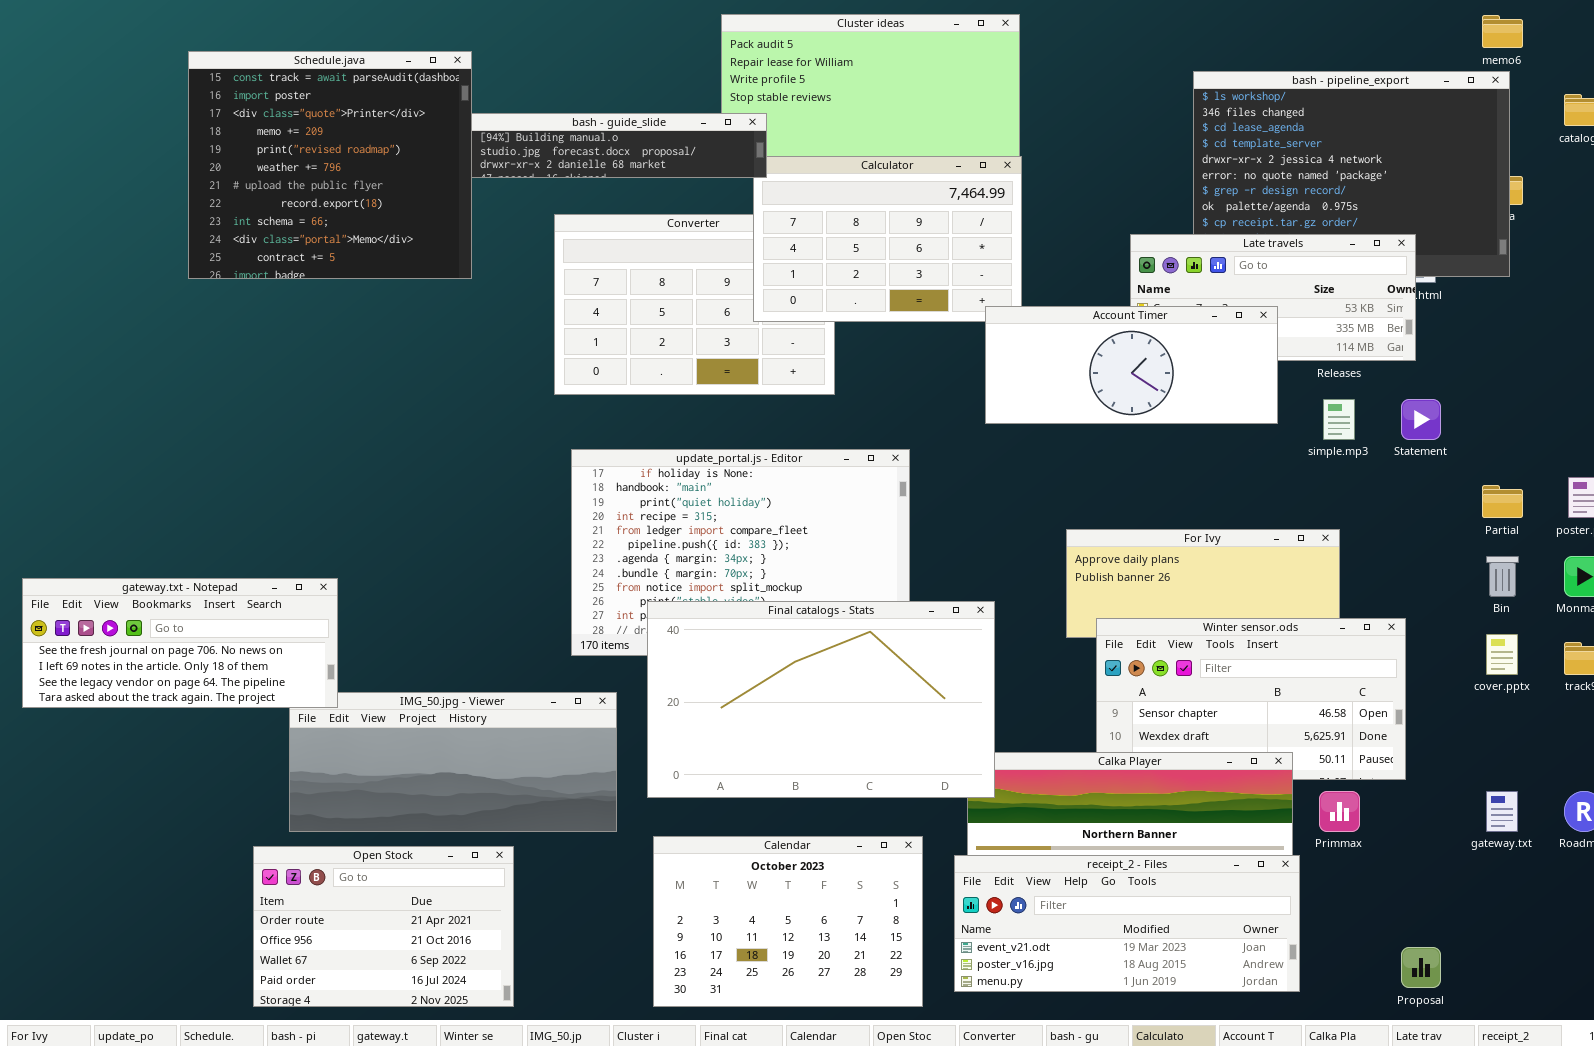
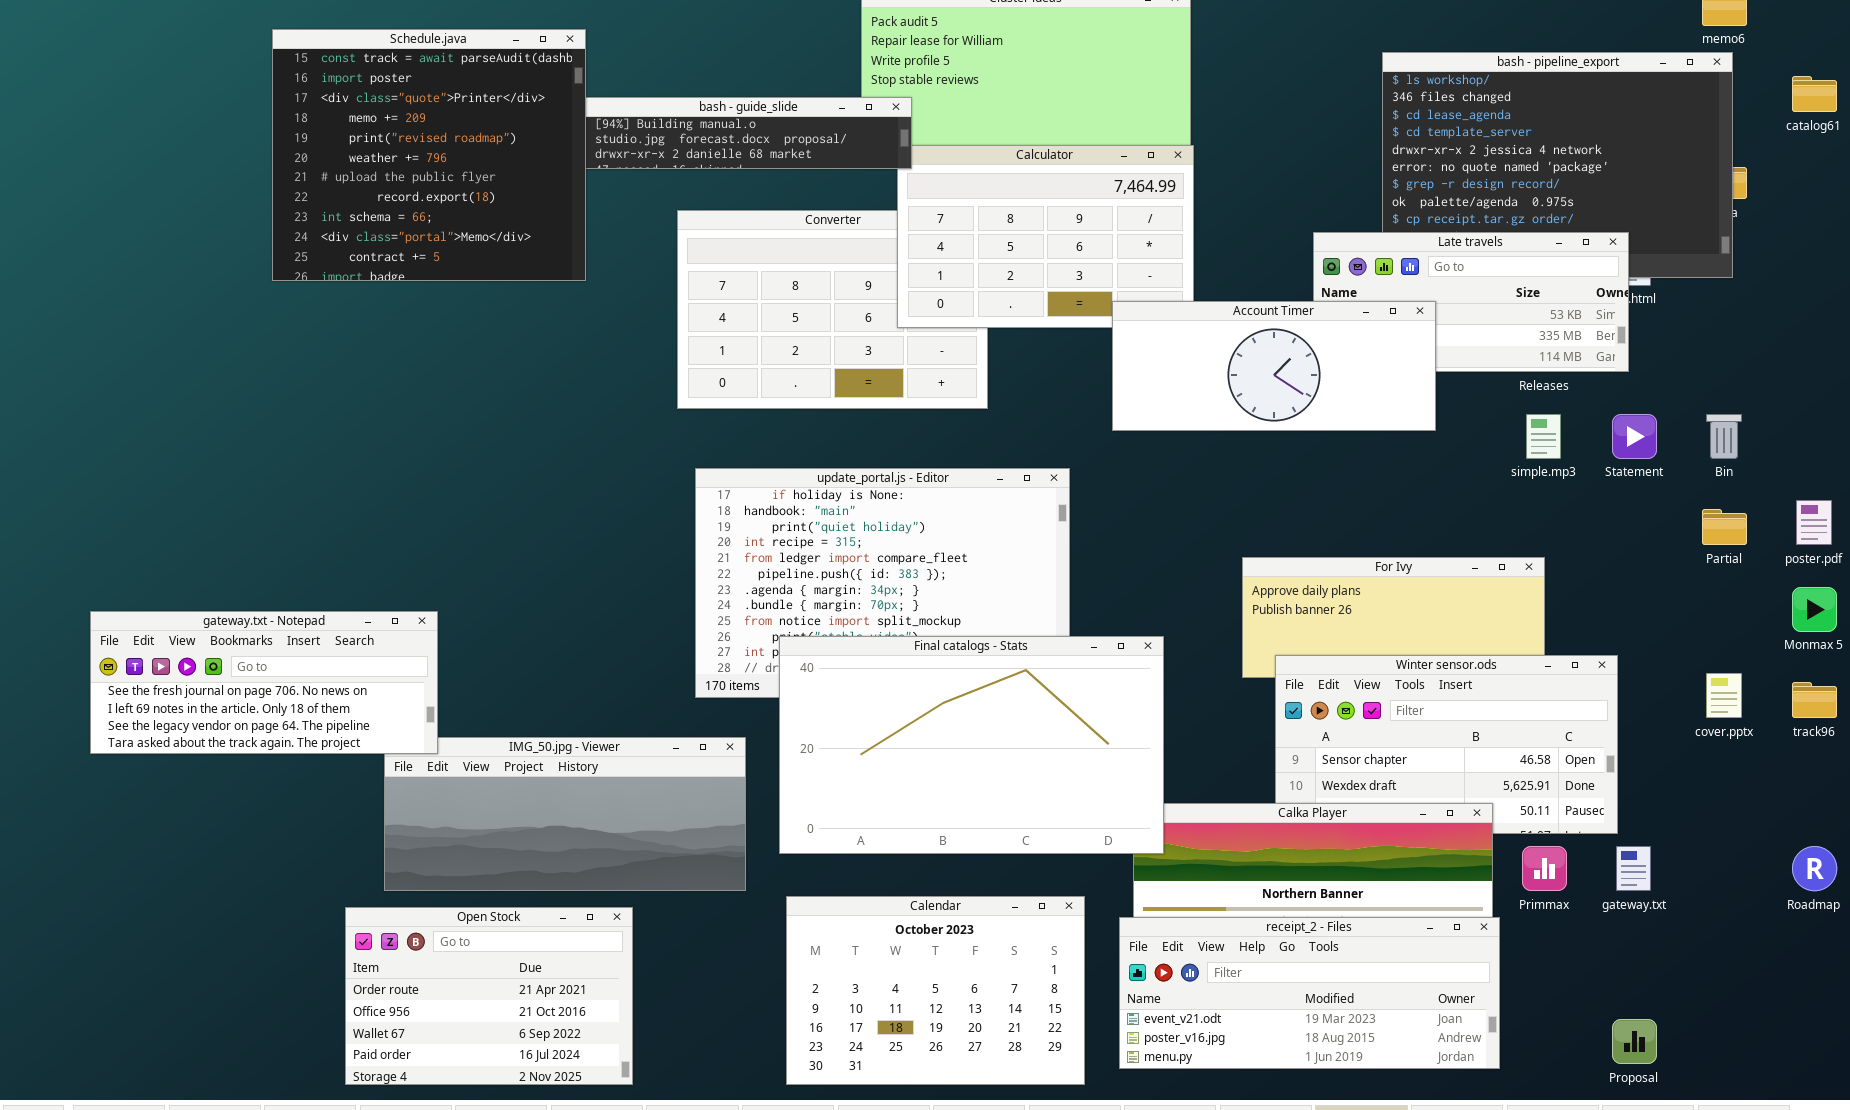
Account Timer: [985,306,1278,424] -> [1112,301,1436,431], moved
Bin: [1486,556,1519,597] -> [1706,414,1742,459], moved
gateway.txt: [1486,791,1518,832] -> [1616,846,1651,891], moved

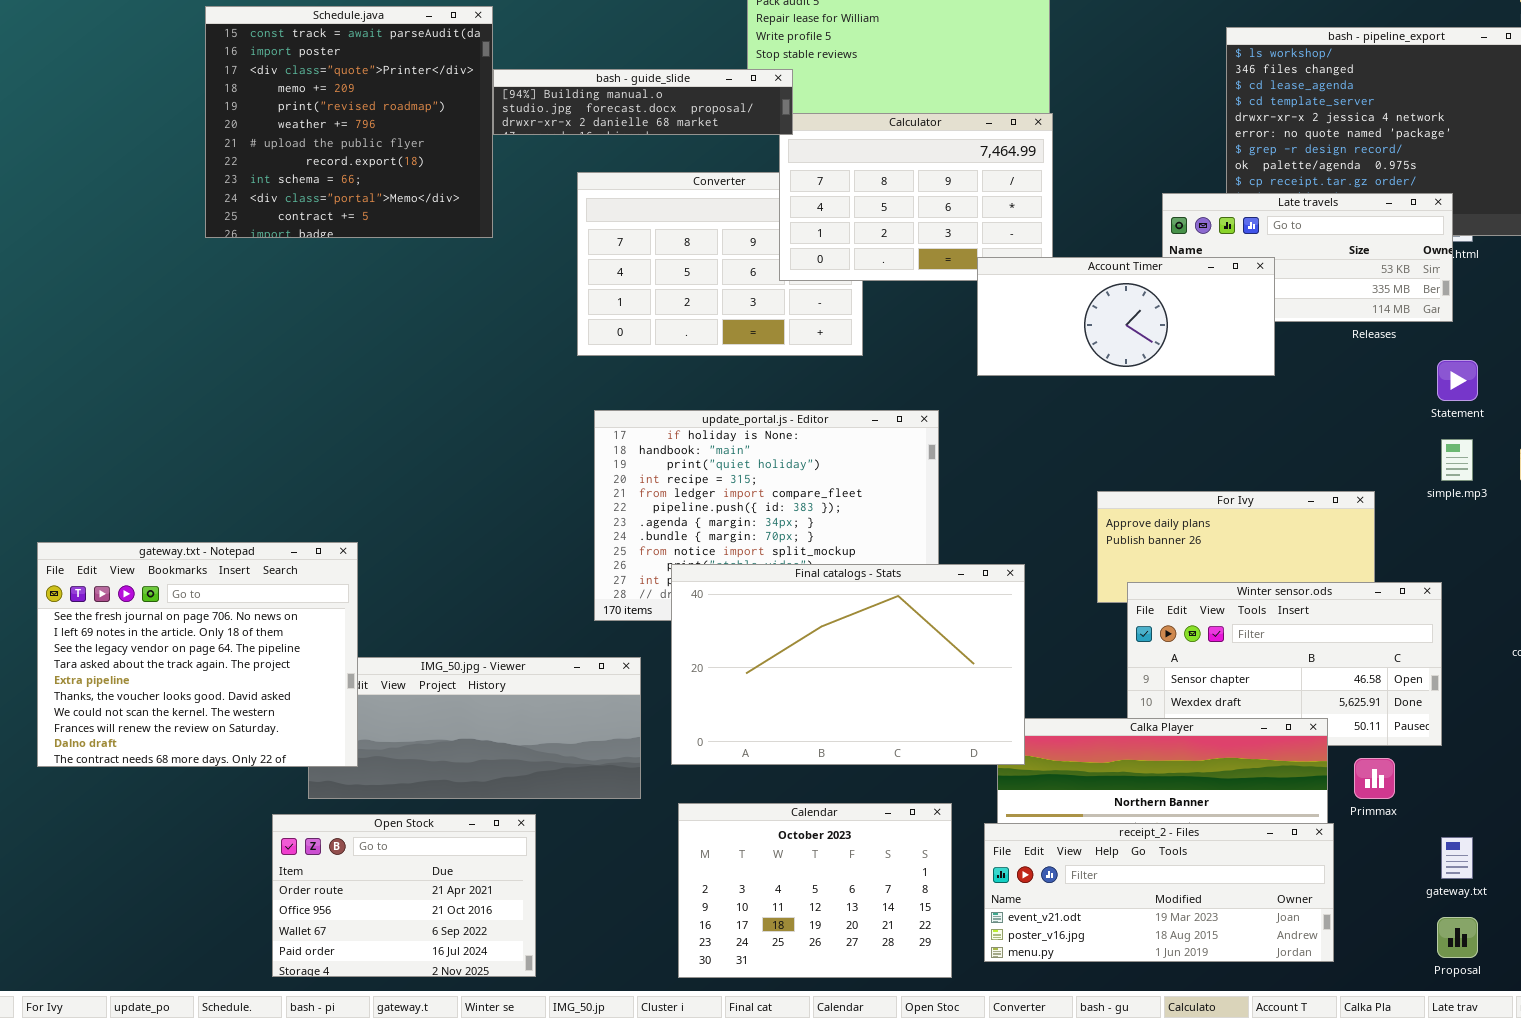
simple.mp3: [1526,414,1561,459] -> [1441,439,1473,481], moved
gateway.txt - Notepad: [90,611,438,754] -> [37,542,358,767], resized
gateway.txt: [1616,846,1651,891] -> [1441,837,1473,879], moved

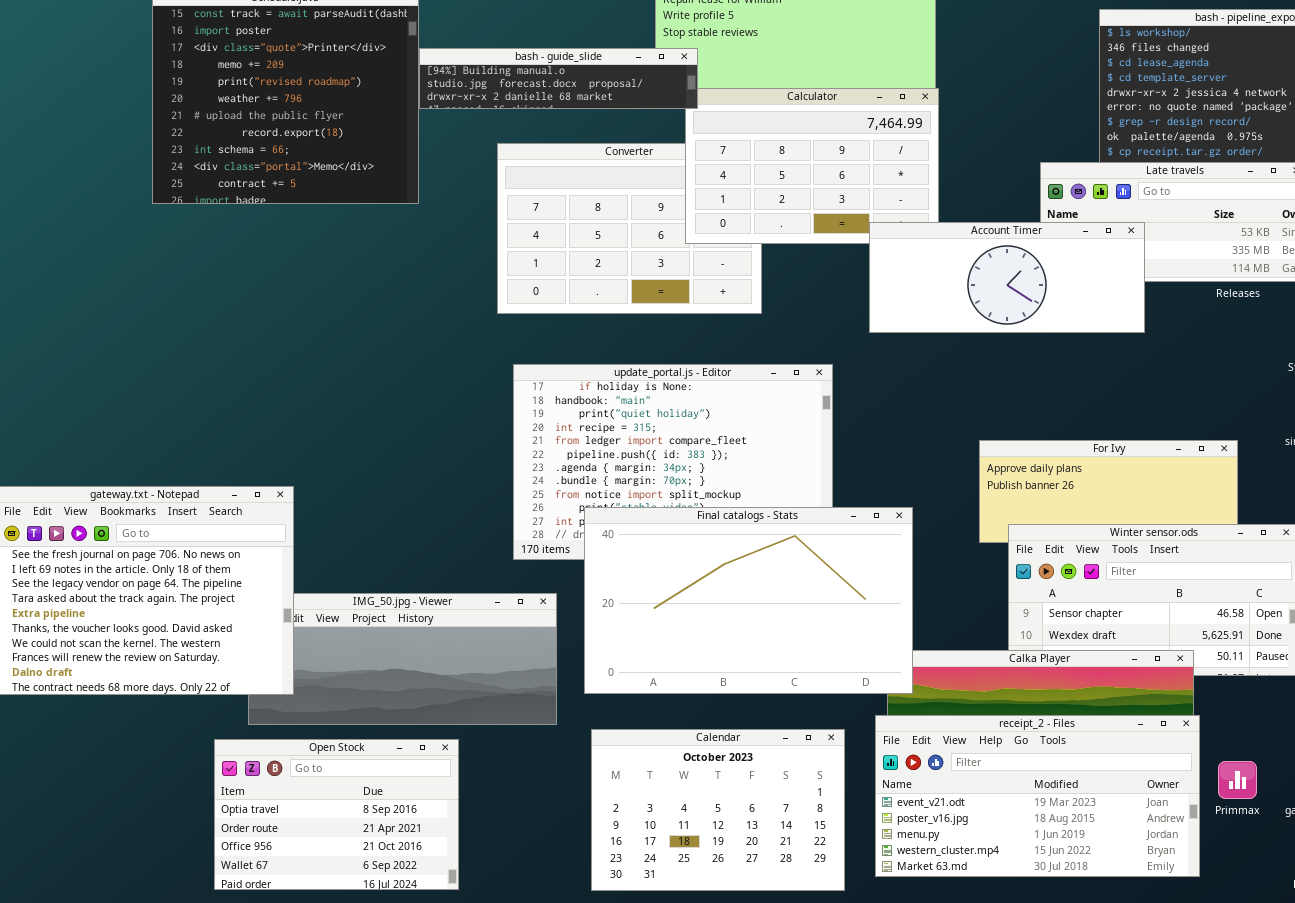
Primmax: [1354,758,1395,799] -> [1218,761,1257,799], moved
Open Stock: [272,814,536,977] -> [214,739,459,890], scrolled up 1 row
receipt_2 - Files: [984,823,1334,962] -> [875,715,1200,877], resized

